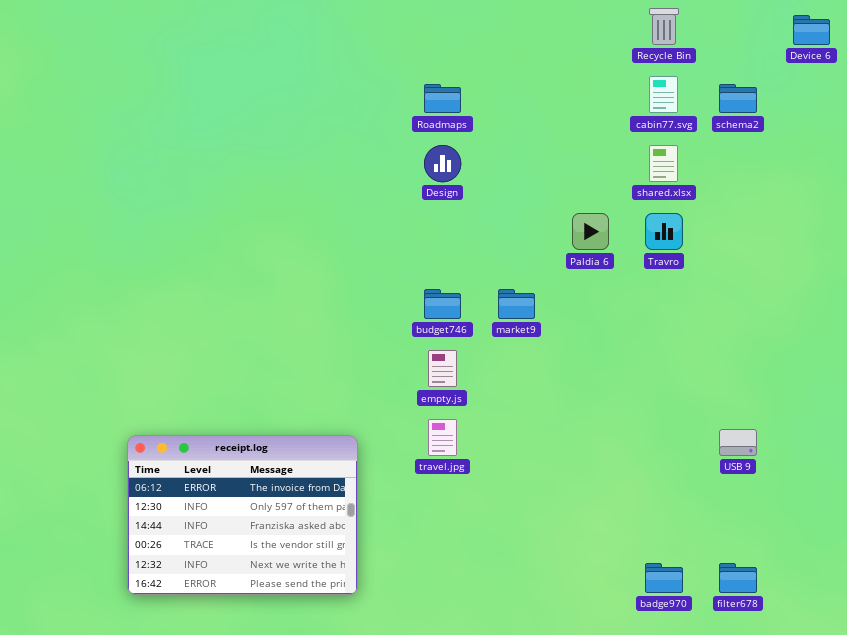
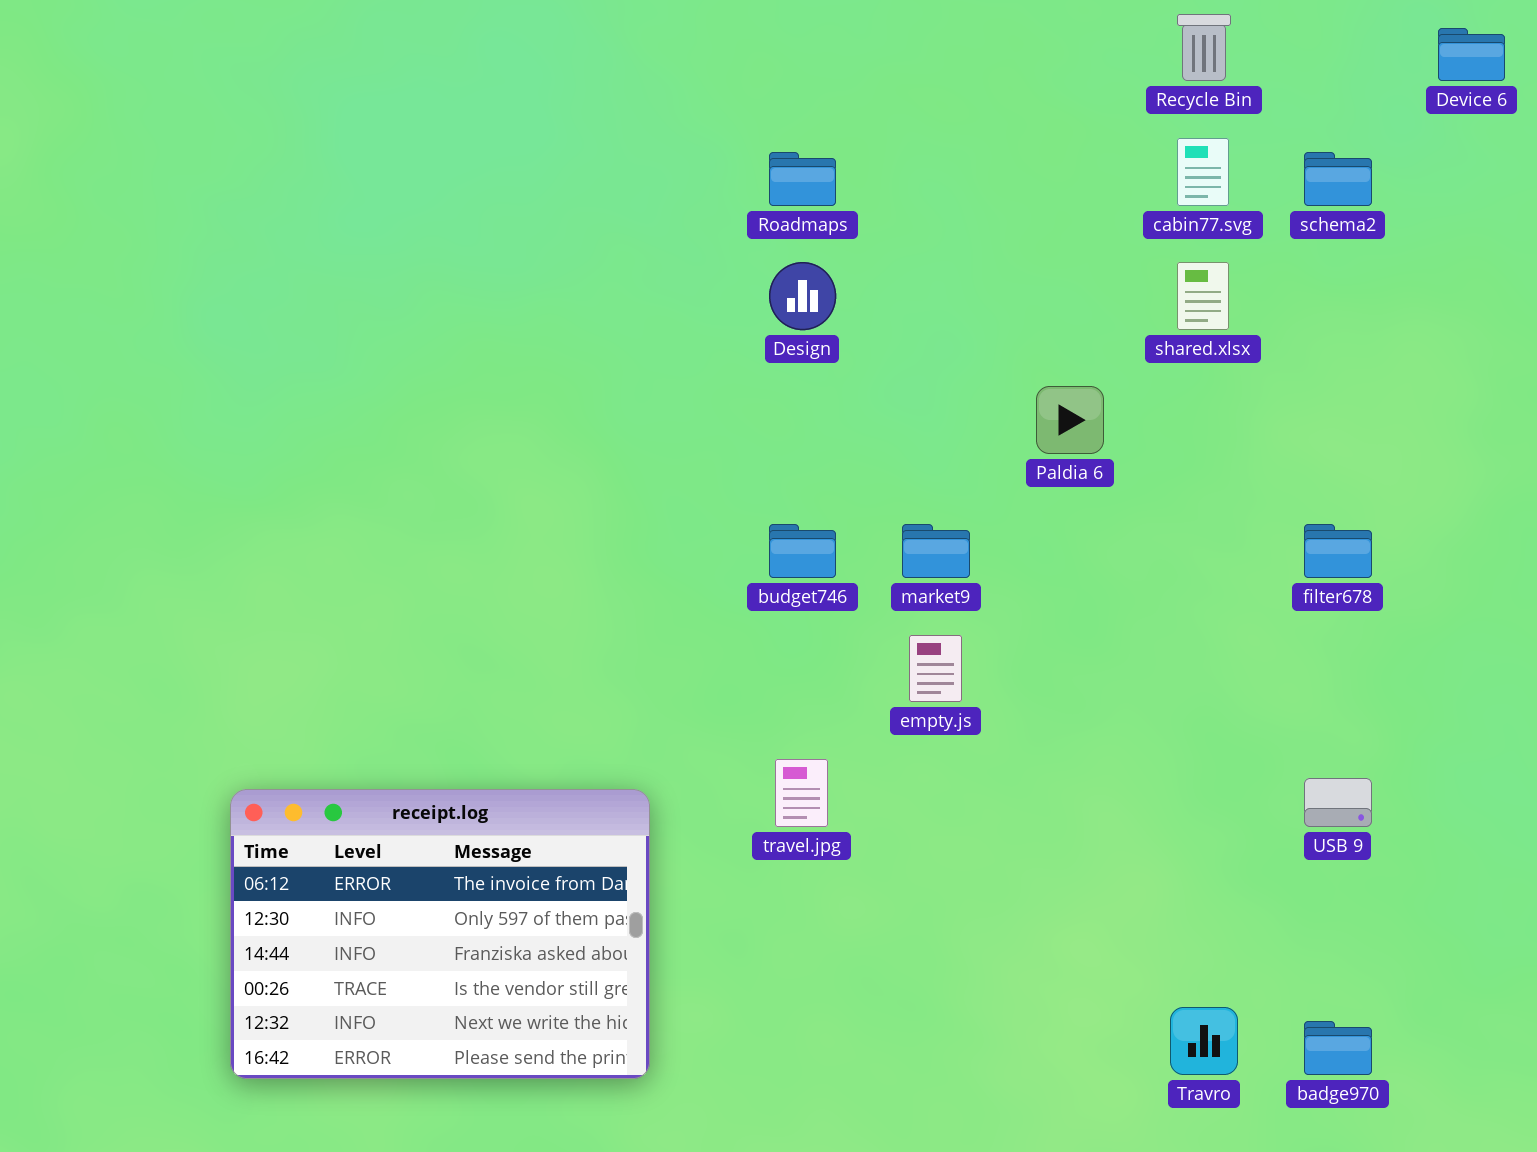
Travro: [645,213,683,250] -> [1170,1007,1238,1075], moved
empty.js: [428,350,457,387] -> [909,635,962,702], moved
badge970: [645,563,683,593] -> [1304,1021,1372,1075], moved
filter678: [719,563,757,593] -> [1304,524,1372,578], moved

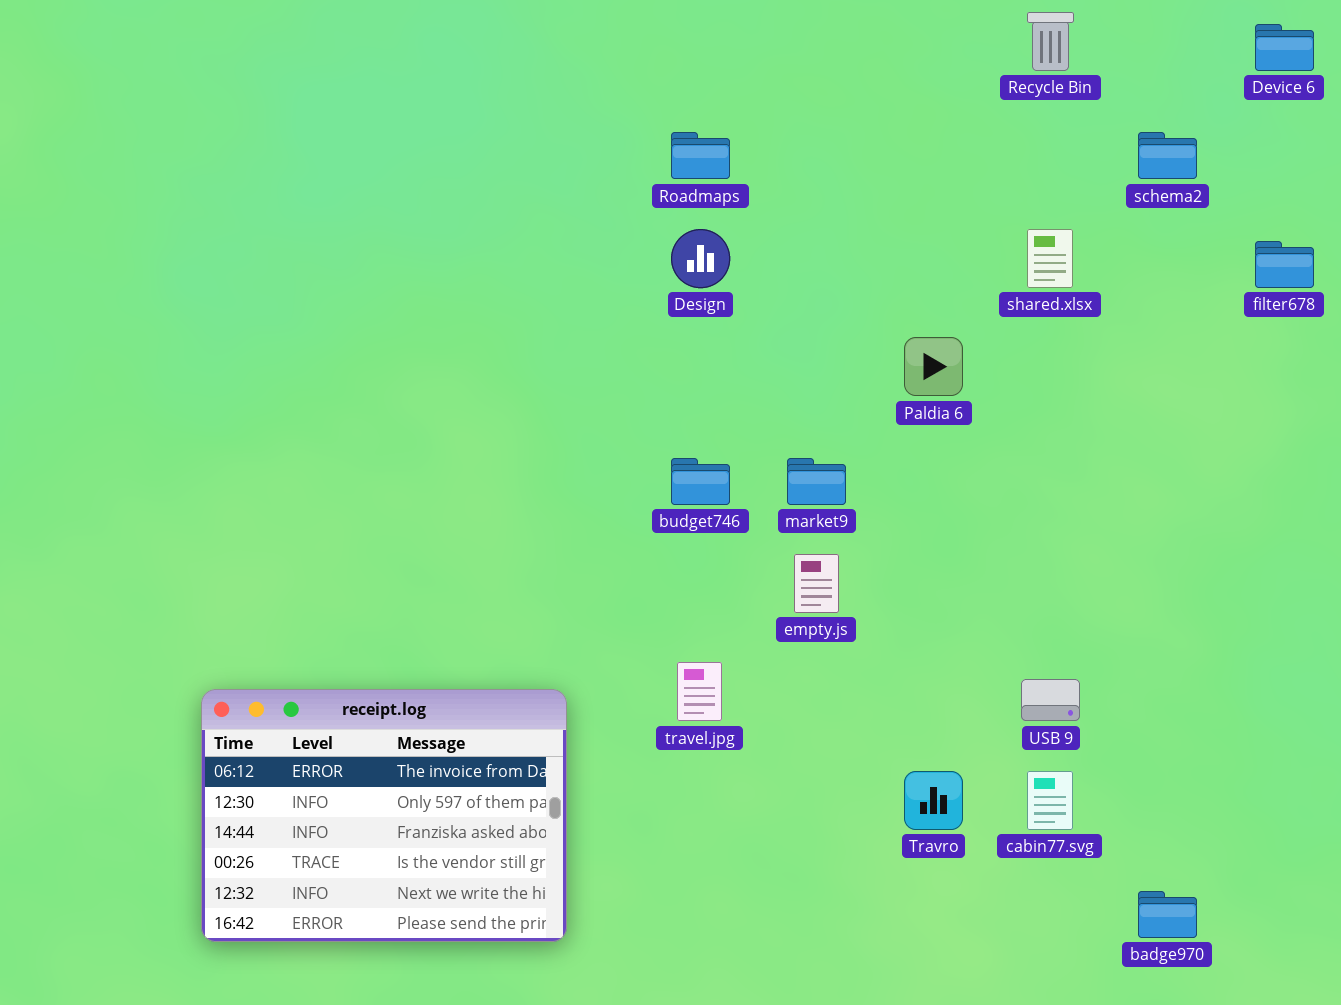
cabin77.svg: [1177,138,1229,206] -> [1027,771,1073,830], moved
filter678: [1304,524,1372,578] -> [1255,241,1314,288], moved
USB 9: [1304,778,1372,827] -> [1021,679,1080,721], moved
Travro: [1170,1007,1238,1075] -> [904,771,963,830], moved

